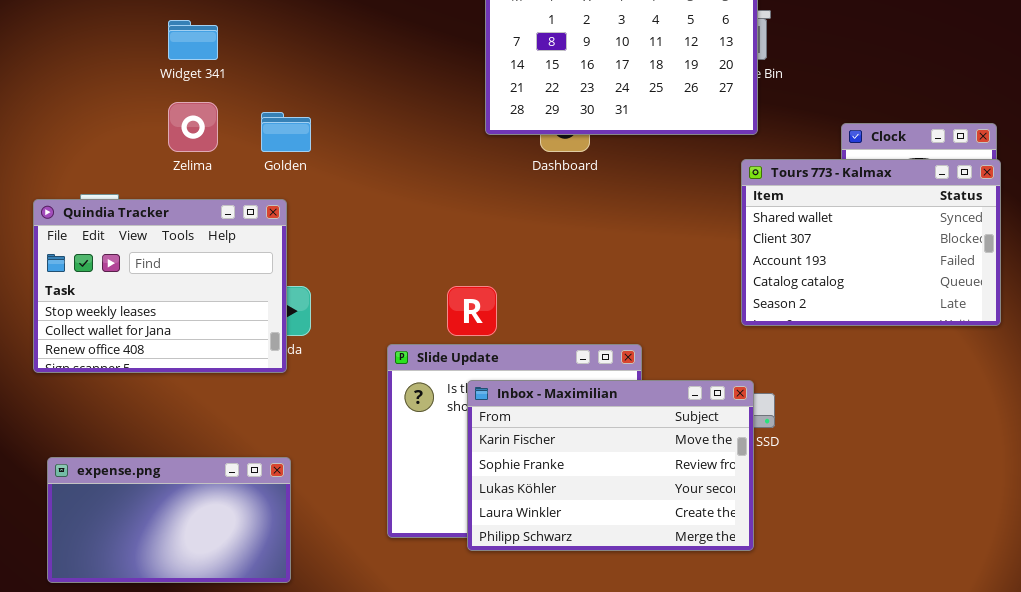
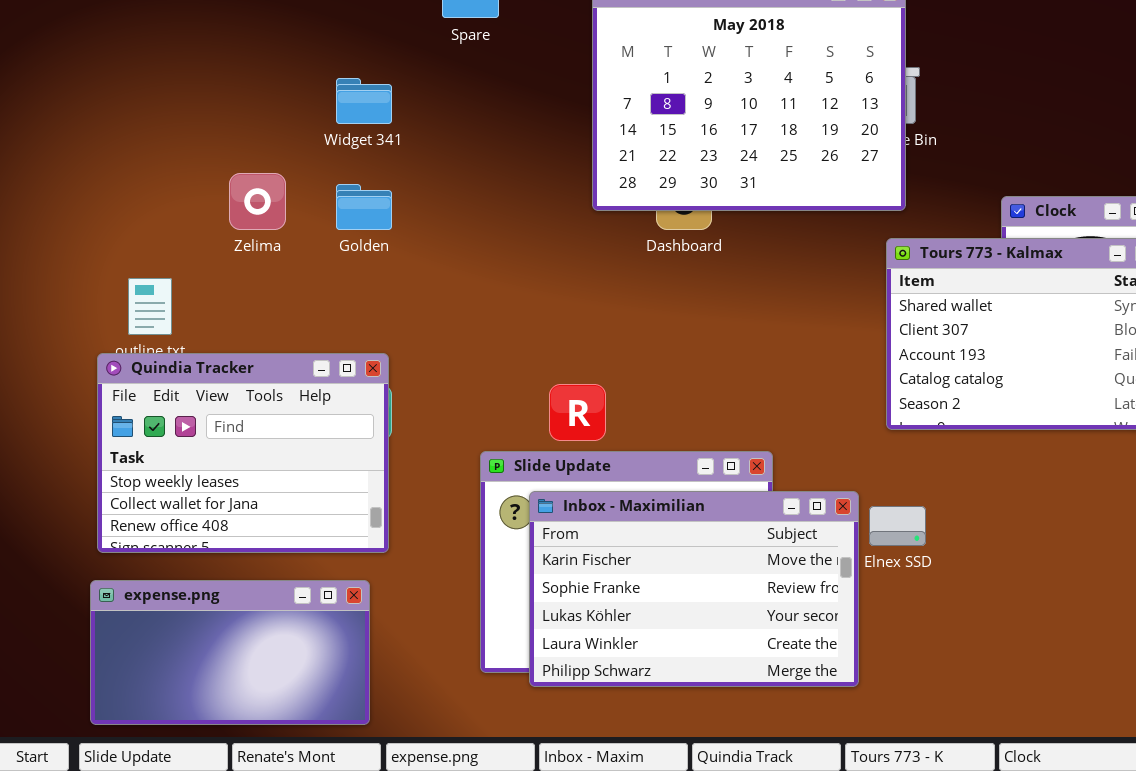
Widget 341: [168,20,218,60] -> [336,78,392,124], moved
Quindia Tracker: [33,199,287,373] -> [97,353,389,553], moved
Inbox - Maximilian: [467,380,754,551] -> [529,491,859,687], moved

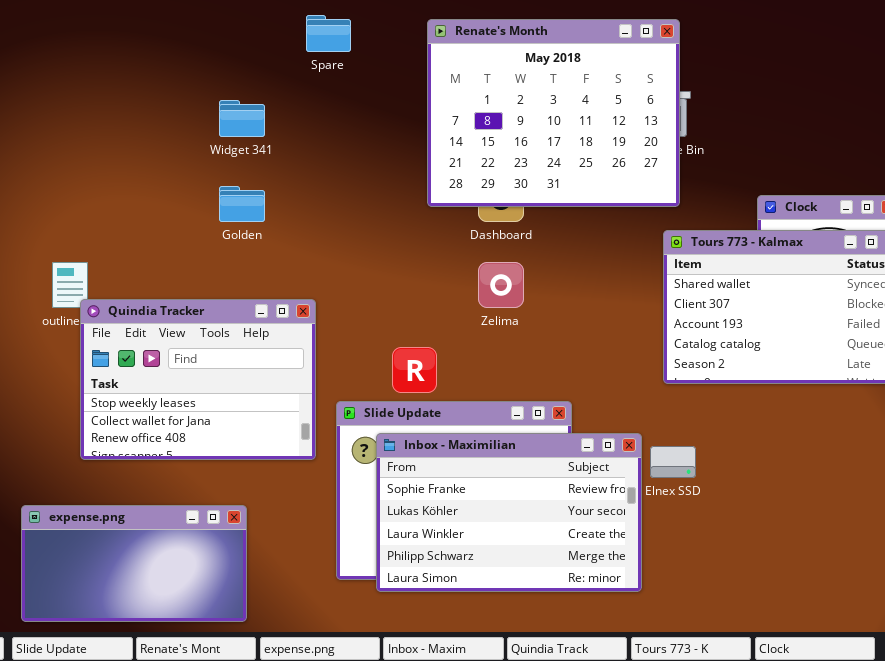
Zelima: [229,173,286,230] -> [478,262,524,308], moved
Quindia Tracker: [97,353,389,553] -> [80,299,316,460], moved
Inbox - Maximilian: [529,491,859,687] -> [376,433,642,592], scrolled down 1 row

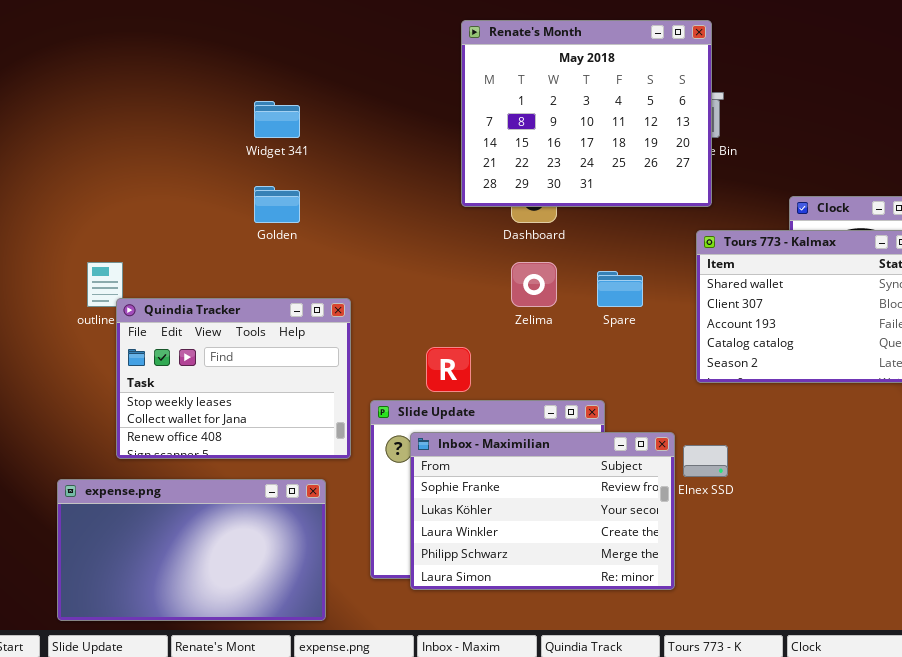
Spare: [306,15,351,52] -> [597,271,643,307], moved
expense.png: [21,505,247,622] -> [57,479,326,621], resized

